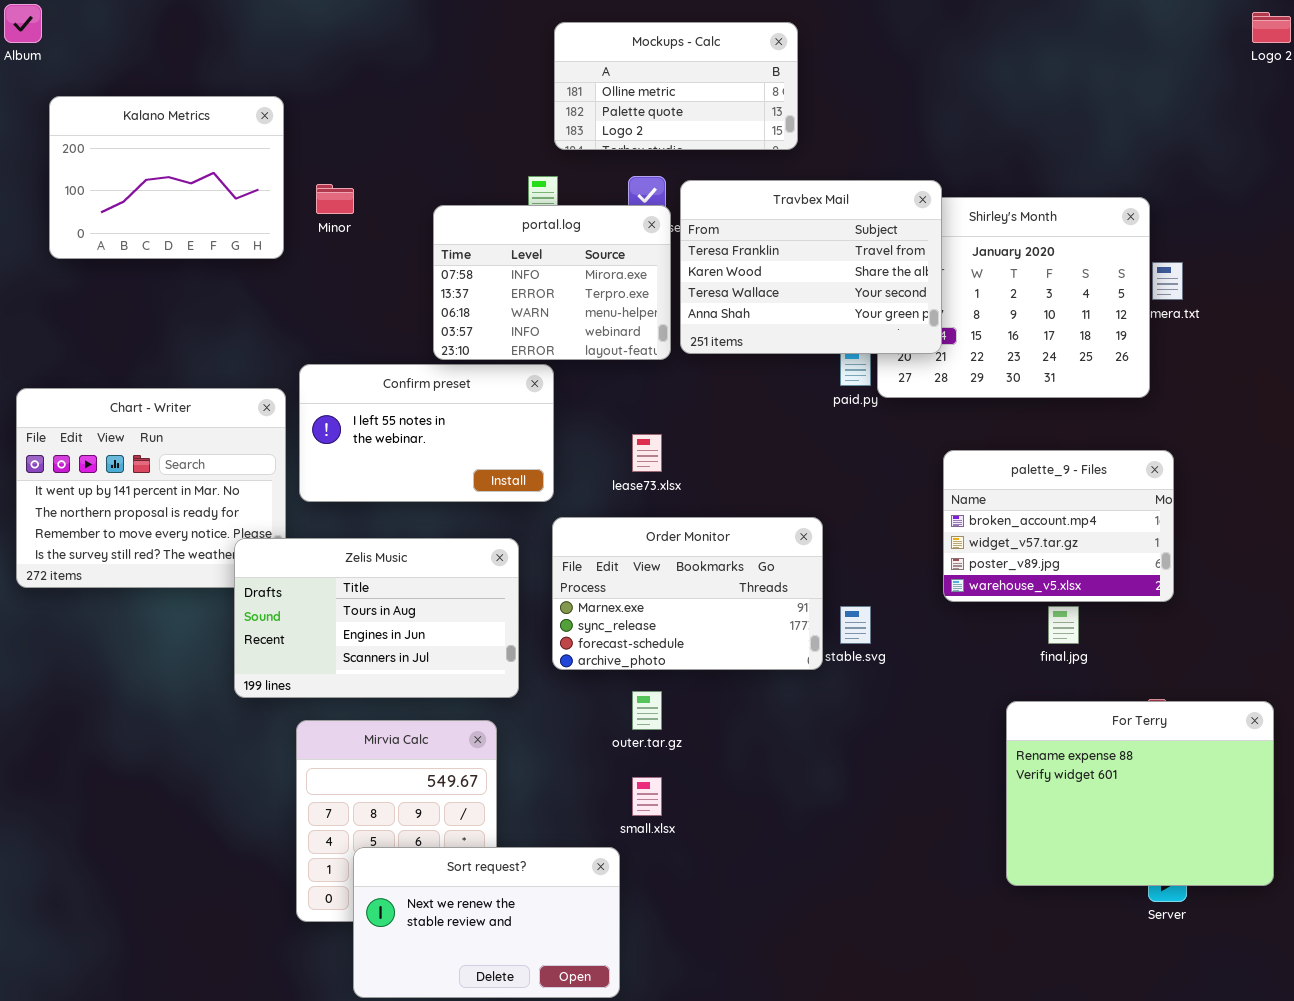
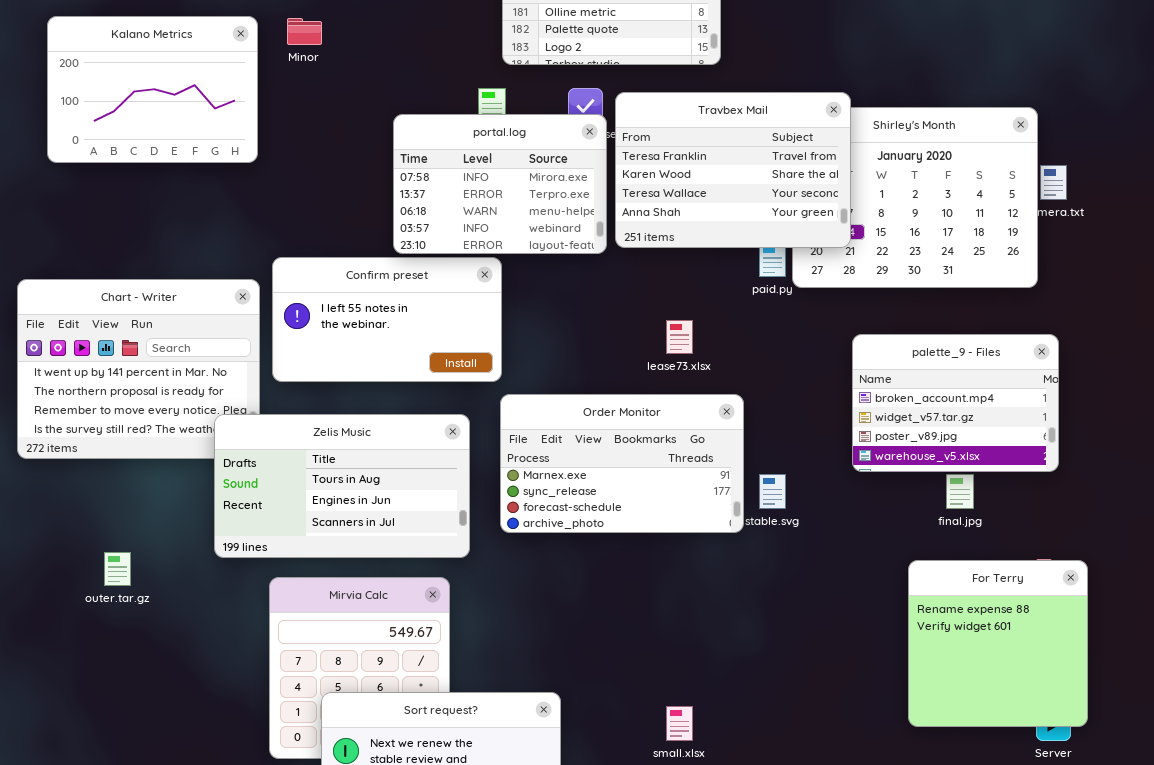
Minor: [316,184,354,214] -> [287,18,322,45], moved
lease73.xlsx: [632,434,662,472] -> [666,320,693,354], moved
outer.tar.gz: [632,691,662,730] -> [104,552,131,586], moved
For Terry: [1006,701,1274,886] -> [908,560,1088,727], resized
small.xlsx: [632,777,662,816] -> [666,706,693,741], moved

